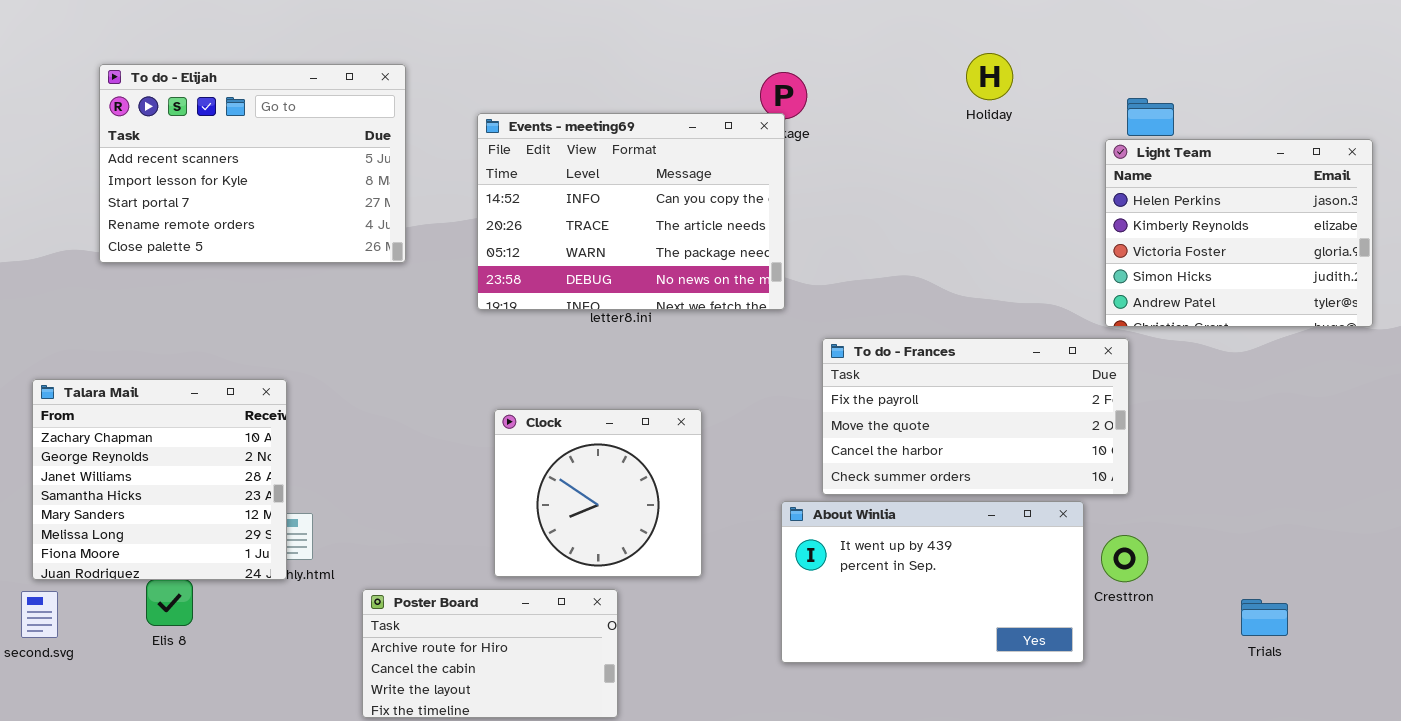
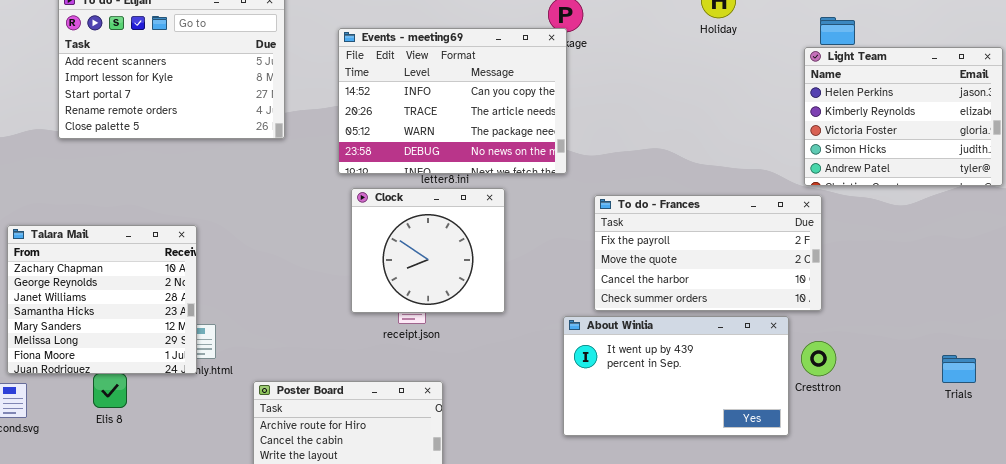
Clock: [494,409,702,577] -> [351,188,505,313], moved
Trials: [1241,599,1288,636] -> [942,355,976,383], moved

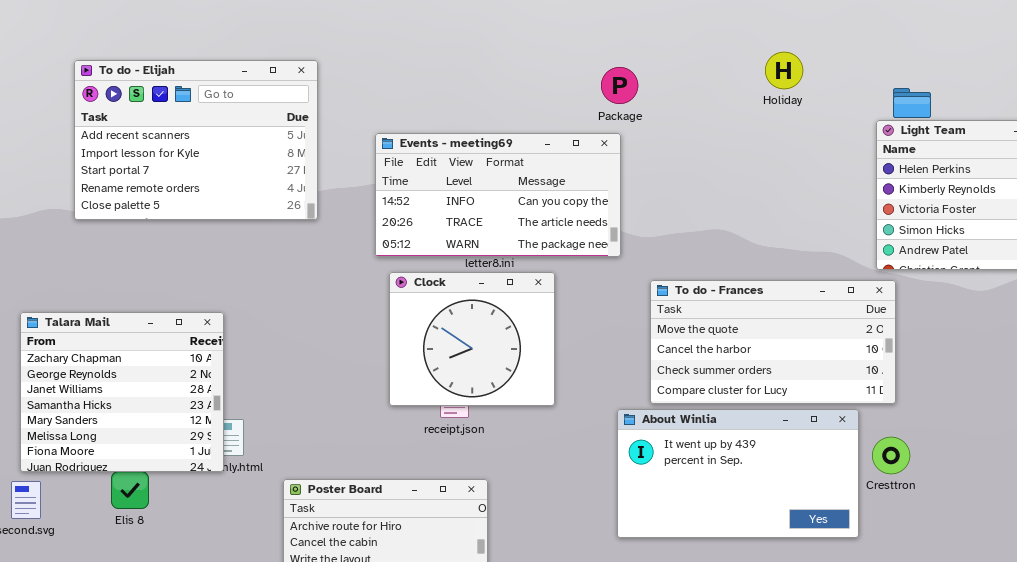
Events - meeting69: [338,28,567,174] -> [375,133,621,257], resized
To do - Frances: [594,195,822,311] -> [650,280,896,404], scrolled down 1 row

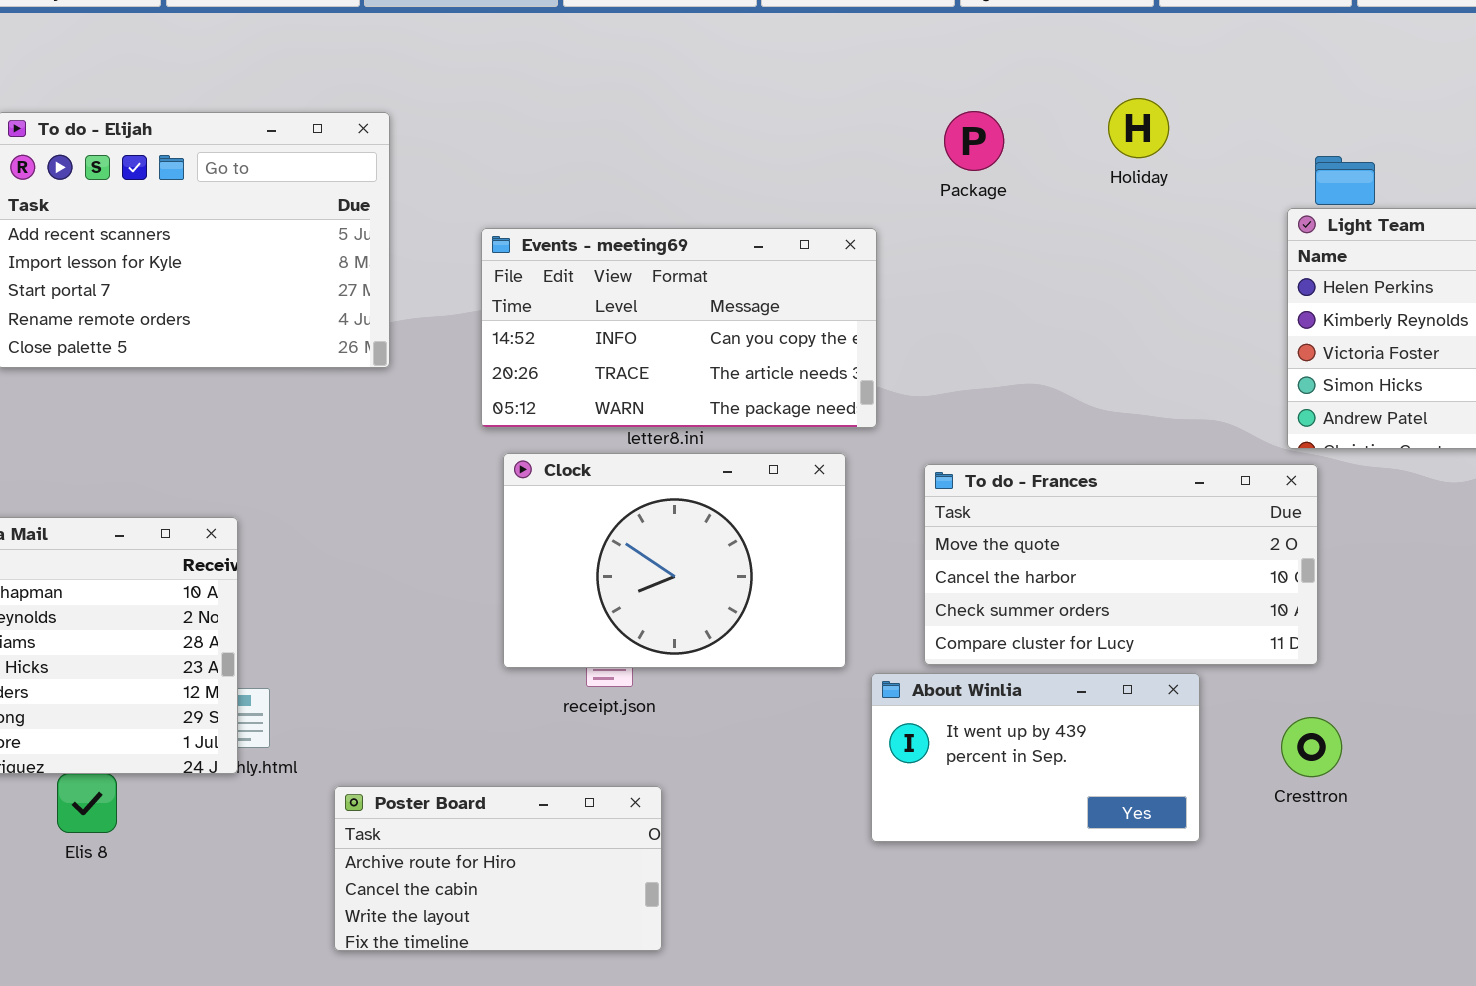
Package: [601,67,638,104] -> [944,111,1004,171], moved
Clock: [389,272,555,406] -> [503,453,846,668], resized
About Winlia: [617,409,859,538] -> [871,673,1200,842], resized

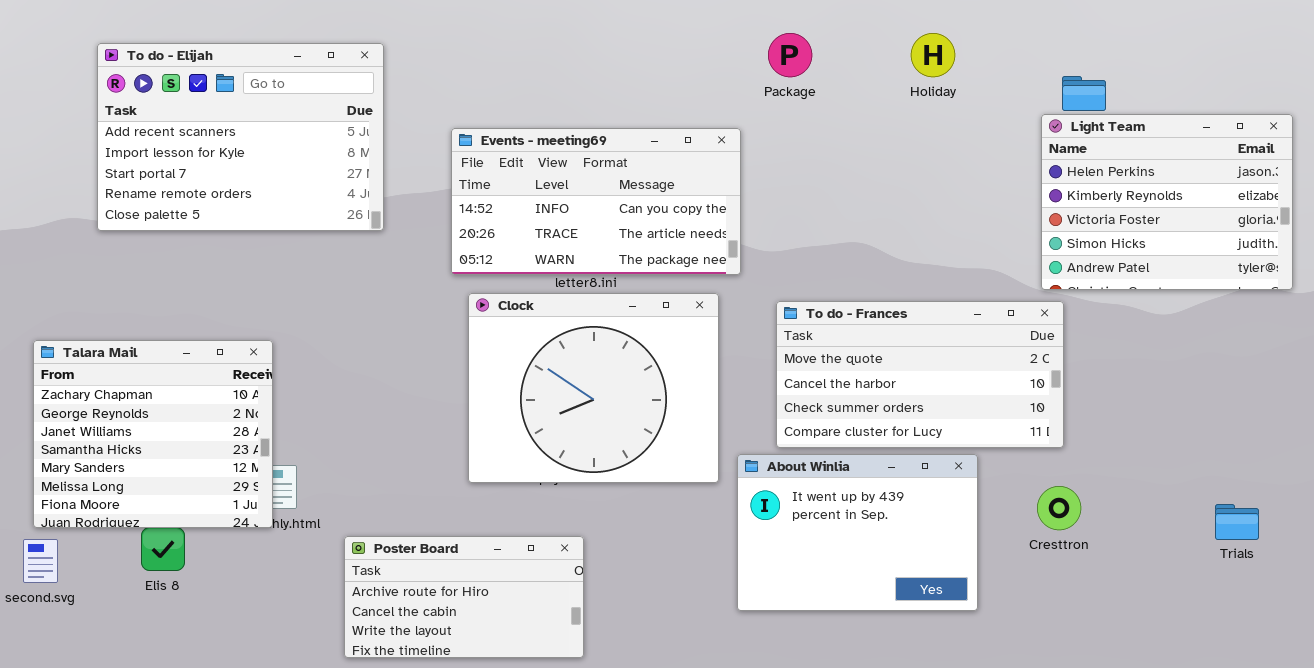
Package: [944,111,1004,171] -> [768,33,812,77], moved
Clock: [503,453,846,668] -> [468,293,719,483], resized
About Winlia: [871,673,1200,842] -> [737,454,978,611], resized

